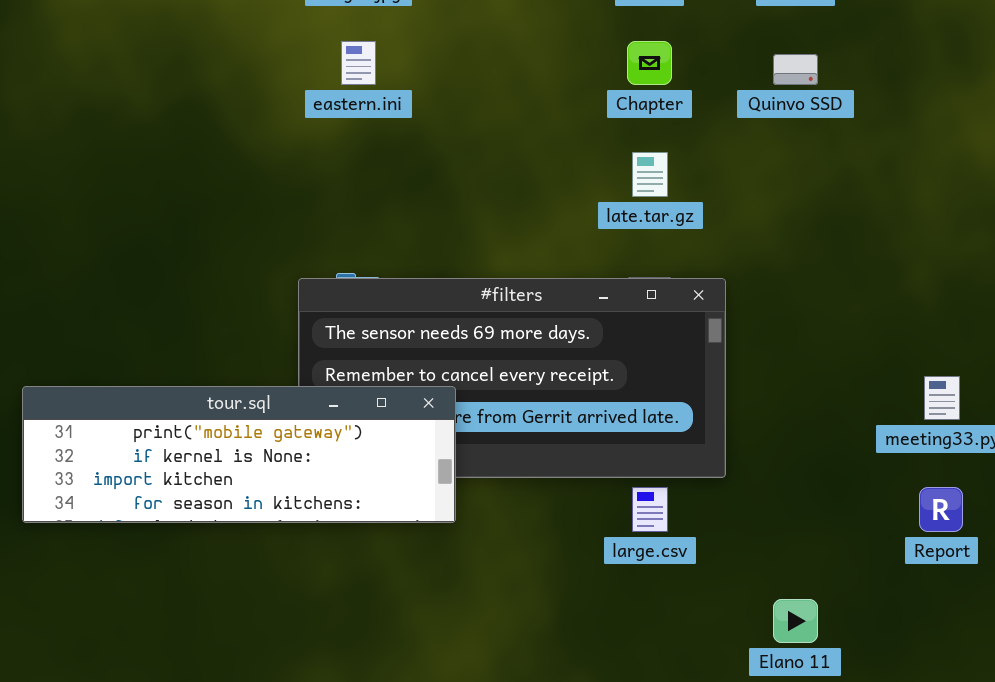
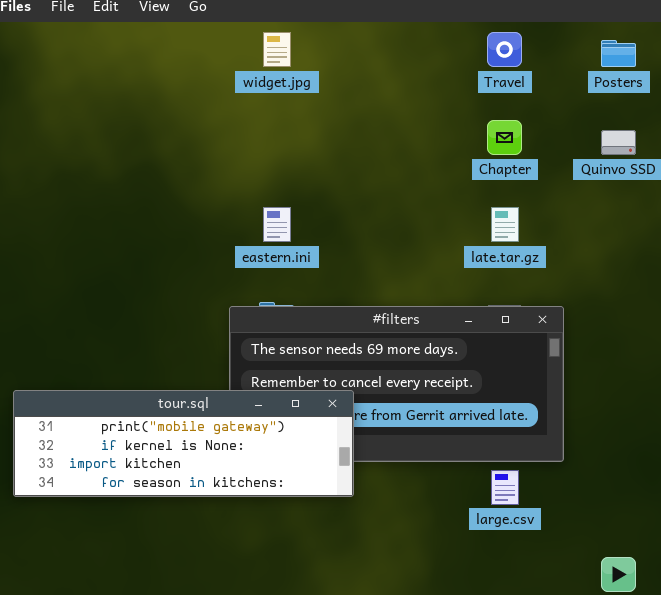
eastern.ini: [341,41,376,85] -> [263,207,291,242], moved

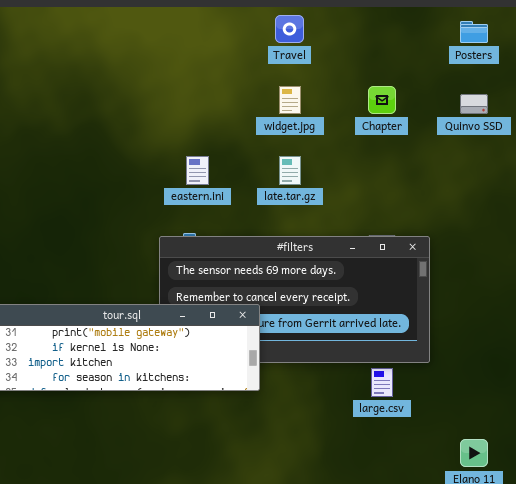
widget.jpg: [263,32,291,67] -> [279,86,301,114], moved
Travel: [487,32,522,67] -> [275,15,304,43], moved
late.tar.gz: [491,207,519,242] -> [279,156,301,185], moved

